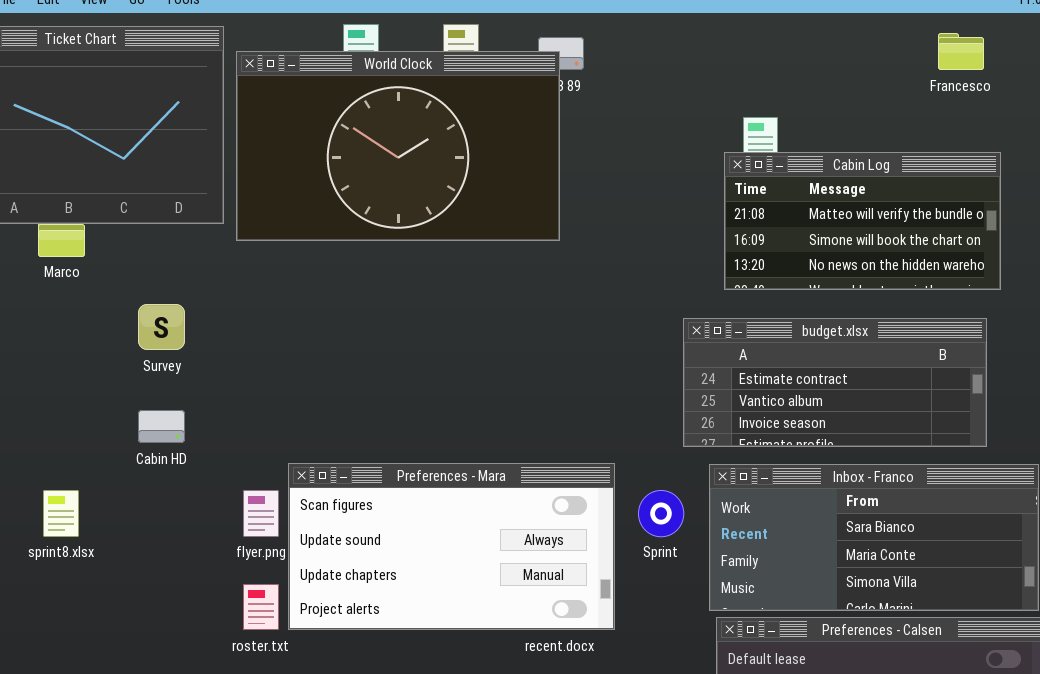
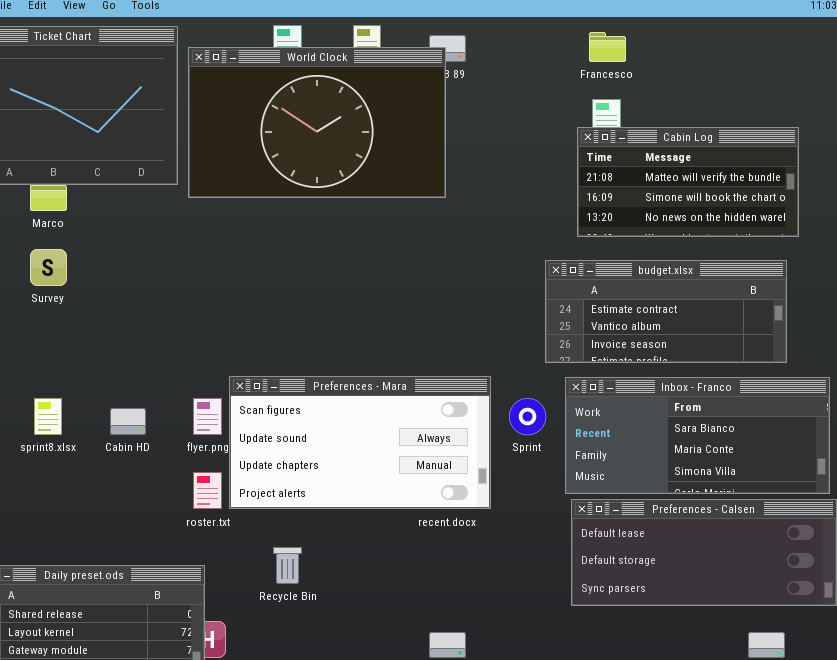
Francesco: [938,33,984,70] -> [589,32,626,62], moved
Survey: [138,304,185,350] -> [30,249,67,286], moved
Cabin HD: [138,410,185,443] -> [110,408,146,435], moved

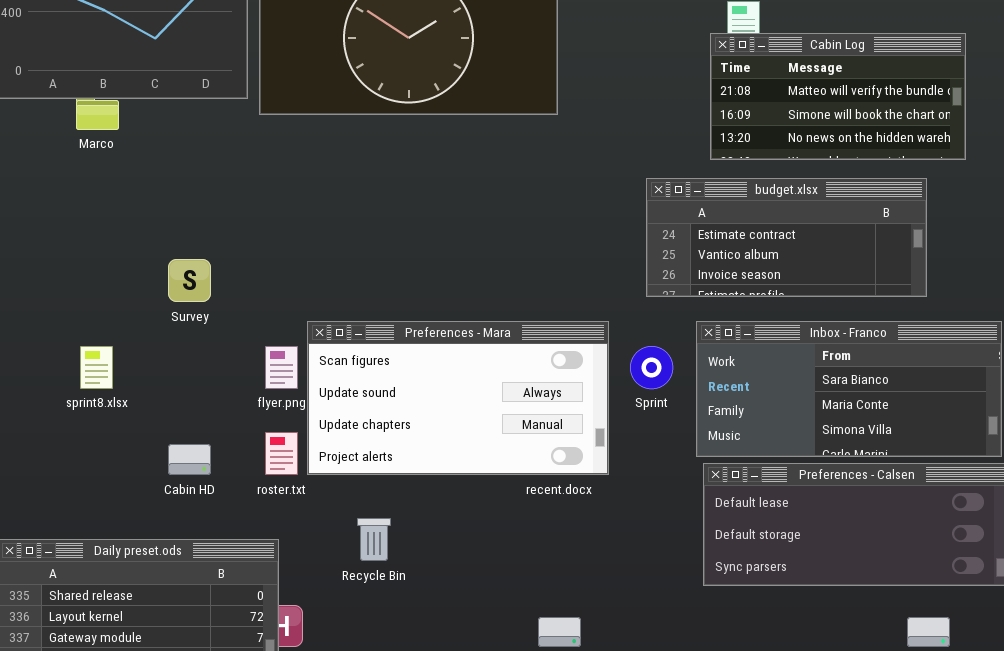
Survey: [30,249,67,286] -> [168,259,211,302], moved
budget.xlsx: [545,260,787,363] -> [646,178,927,297], moved
Cabin HD: [110,408,146,435] -> [168,444,211,475], moved

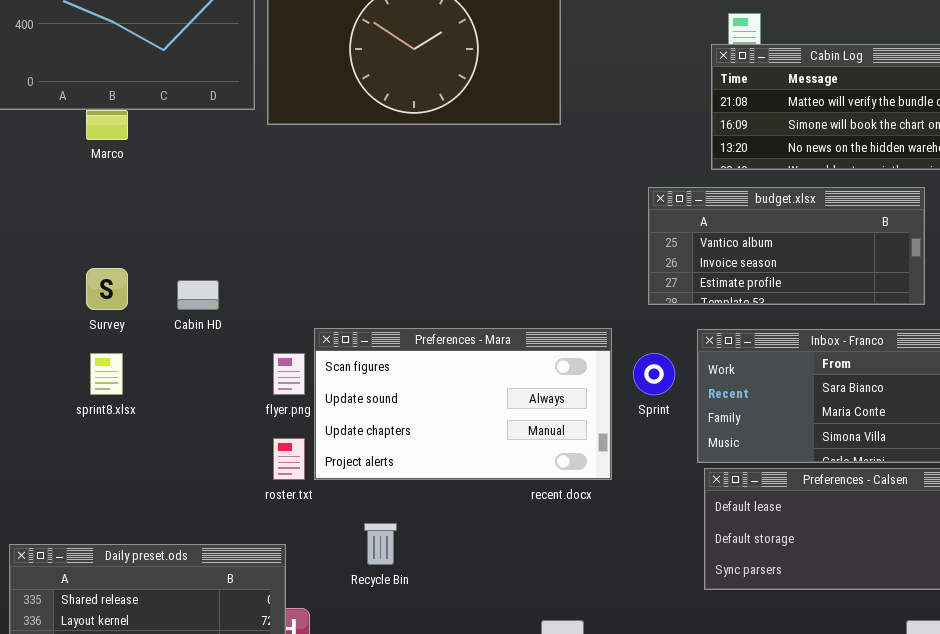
budget.xlsx: [646,178,927,297] -> [648,187,925,305], scrolled down 1 row
Survey: [168,259,211,302] -> [86,268,128,310], moved
Cabin HD: [168,444,211,475] -> [177,280,219,310], moved

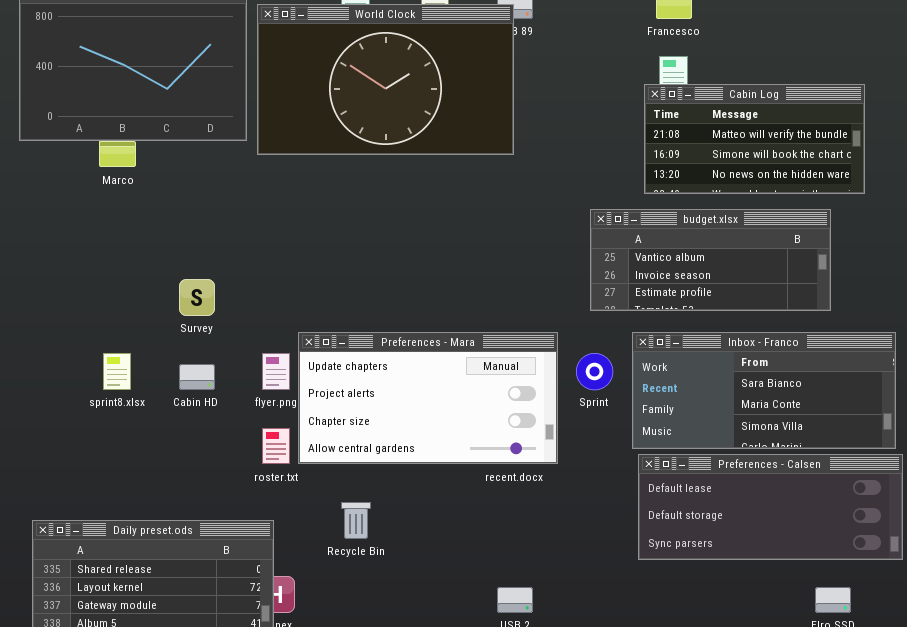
Survey: [86,268,128,310] -> [179,279,215,316], moved
Cabin HD: [177,280,219,310] -> [179,364,215,390], moved
Preferences - Mara: [314,328,612,480] -> [298,332,558,464], scrolled down 2 rows

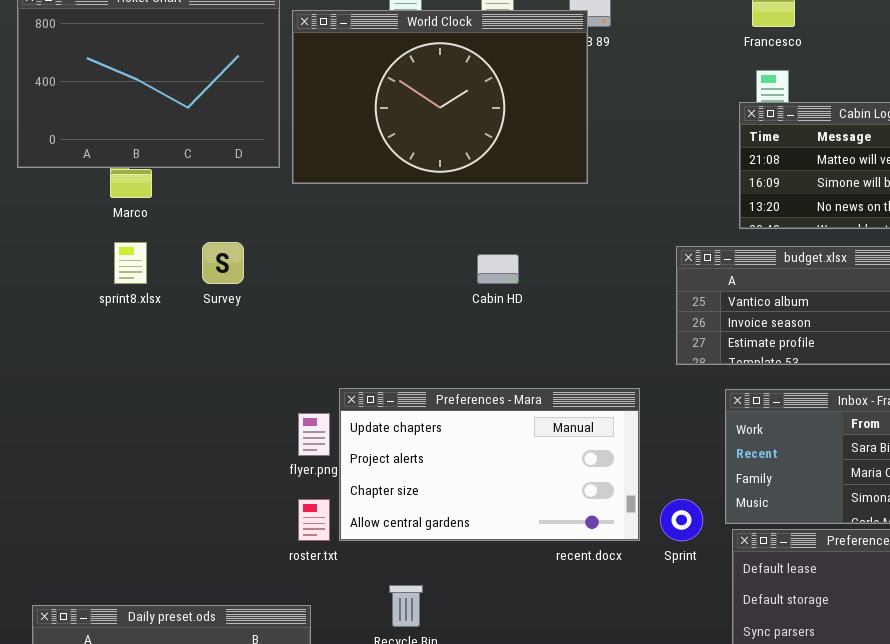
Survey: [179,279,215,316] -> [202,242,244,284], moved
sprint8.xlsx: [103,353,131,390] -> [114,242,147,284], moved
Sprint: [576,353,613,390] -> [660,499,703,541], moved
Cabin HD: [179,364,215,390] -> [477,254,519,284], moved

